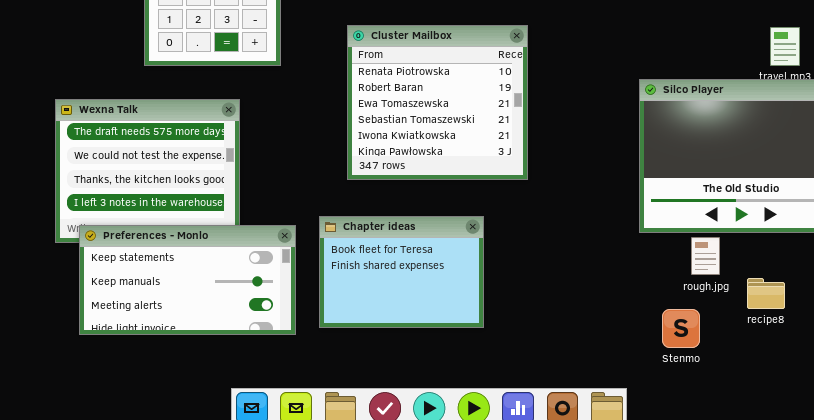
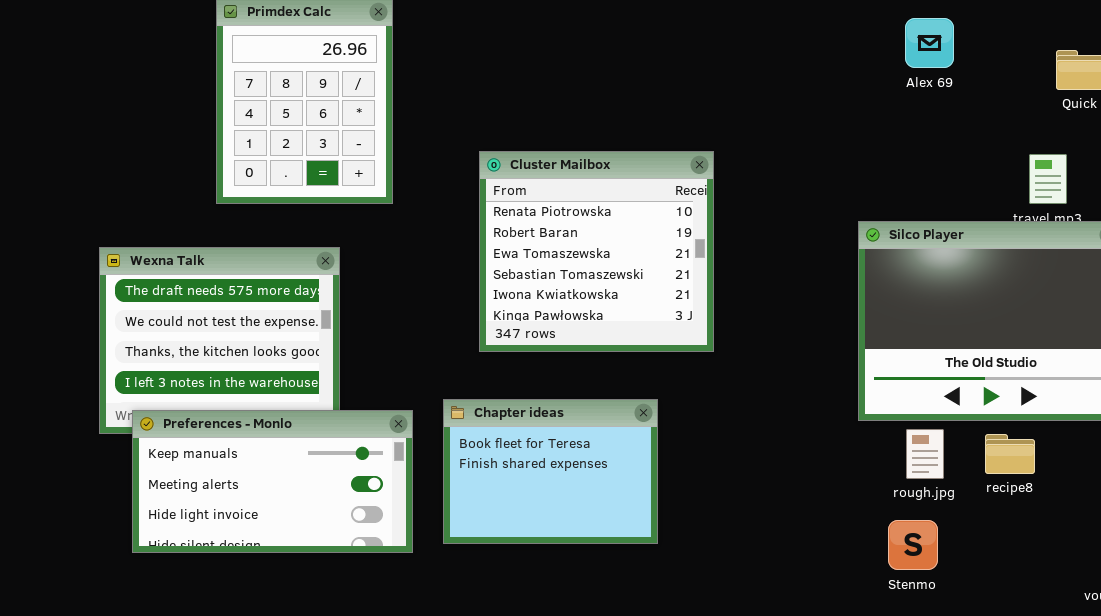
Preferences - Monlo: [79,225,296,335] -> [132,410,413,553], scrolled down 1 row
rough.jpg: [691,237,720,275] -> [906,429,944,479], moved
recipe8: [747,278,785,309] -> [985,434,1035,474], moved

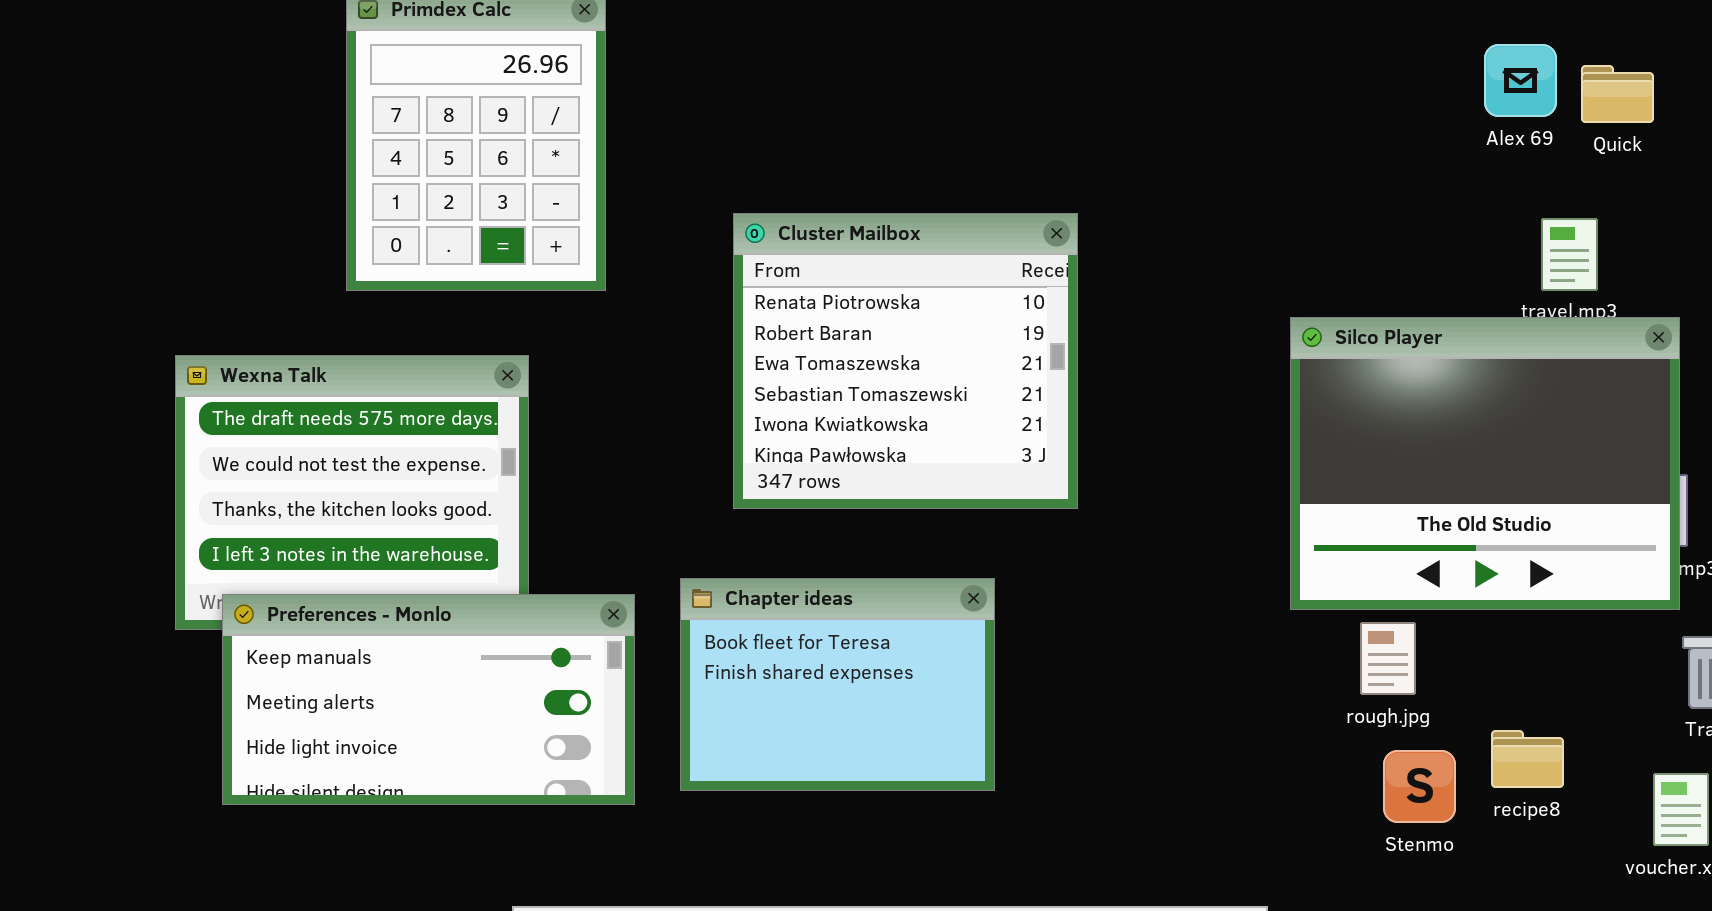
Alex 69: [905,18,954,68] -> [1484,44,1557,117], moved
recipe8: [985,434,1035,474] -> [1491,730,1564,788], moved
Stenmo: [888,520,938,570] -> [1383,750,1456,823], moved

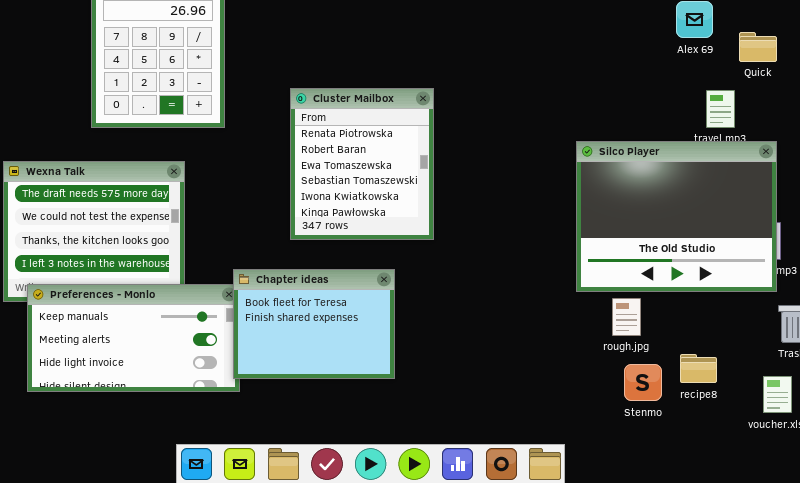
Quick: [1581,65,1654,123] -> [739,32,777,62], moved
Cluster Mailbox: [733,213,1078,509] -> [290,88,434,240], resized
Chapter ideas: [680,578,995,791] -> [233,269,395,379], moved

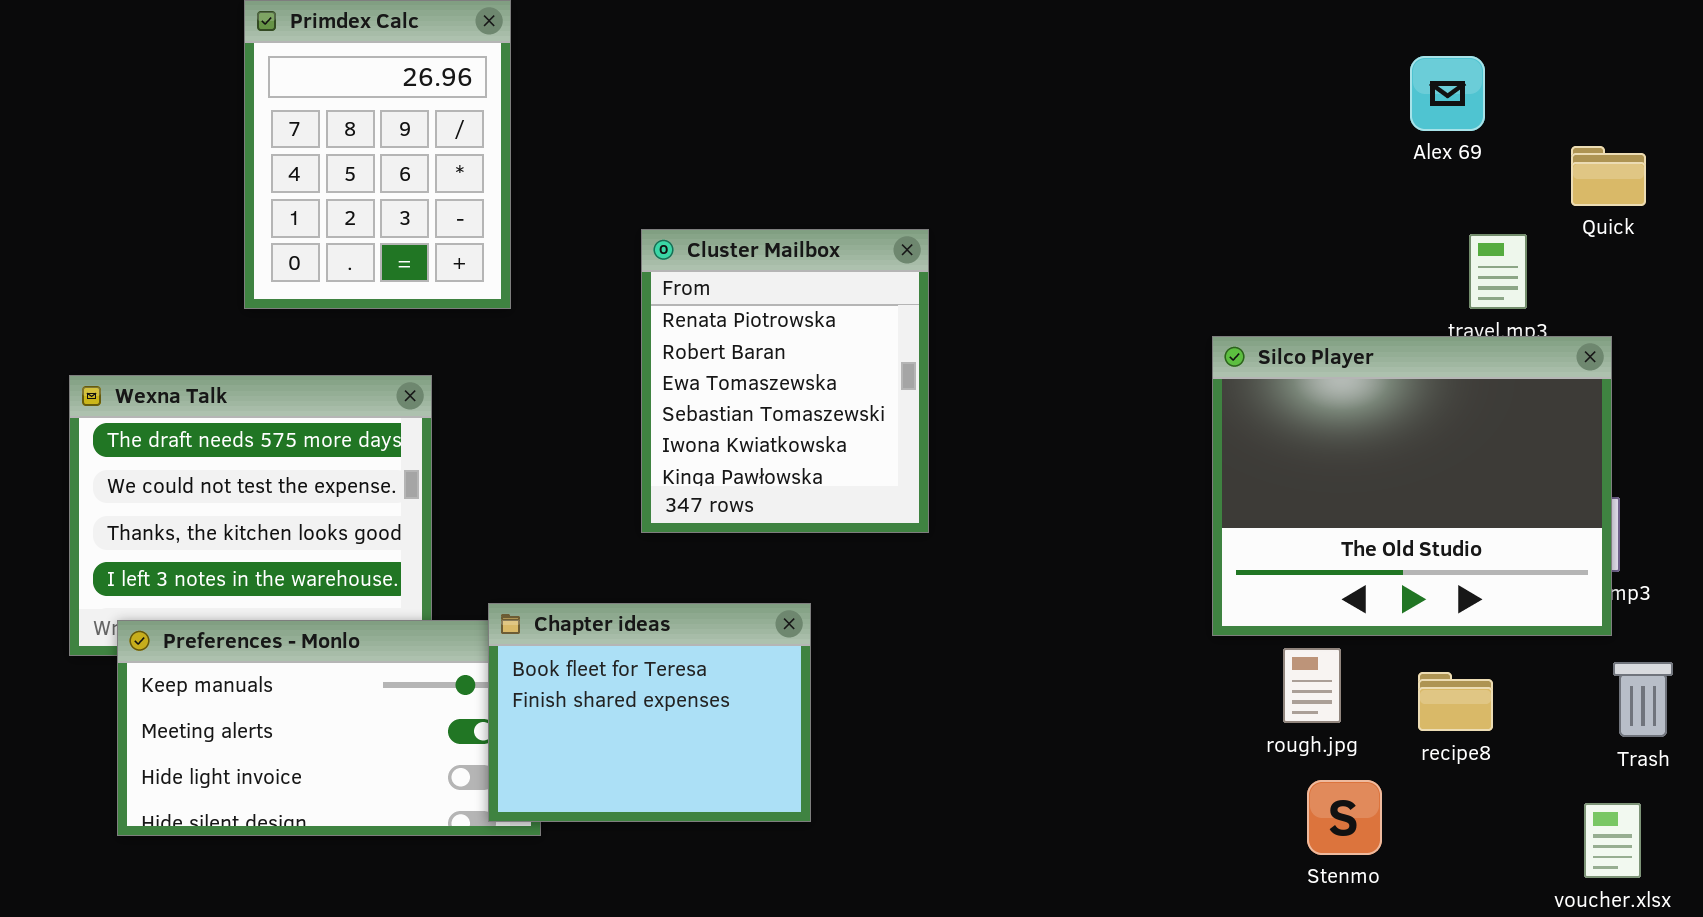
Quick: [739,32,777,62] -> [1571,146,1646,206], moved
Chapter ideas: [233,269,395,379] -> [488,603,811,822], moved
recipe8: [680,354,717,383] -> [1418,672,1493,731], moved

